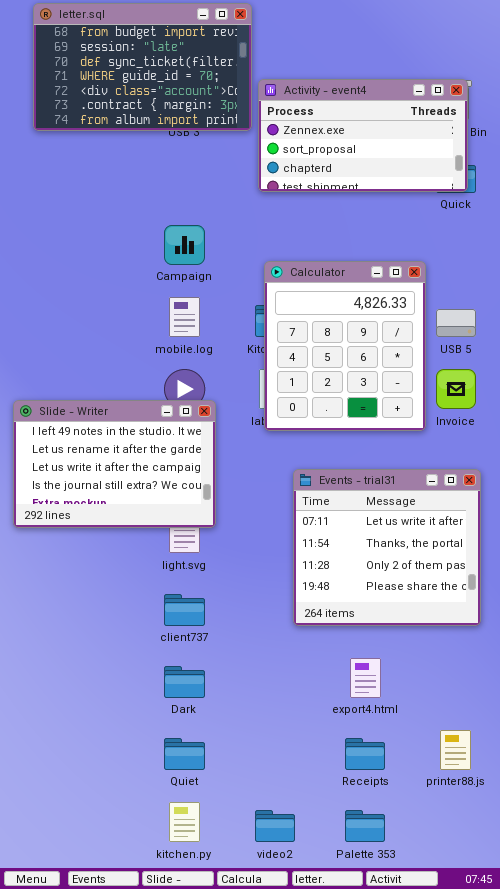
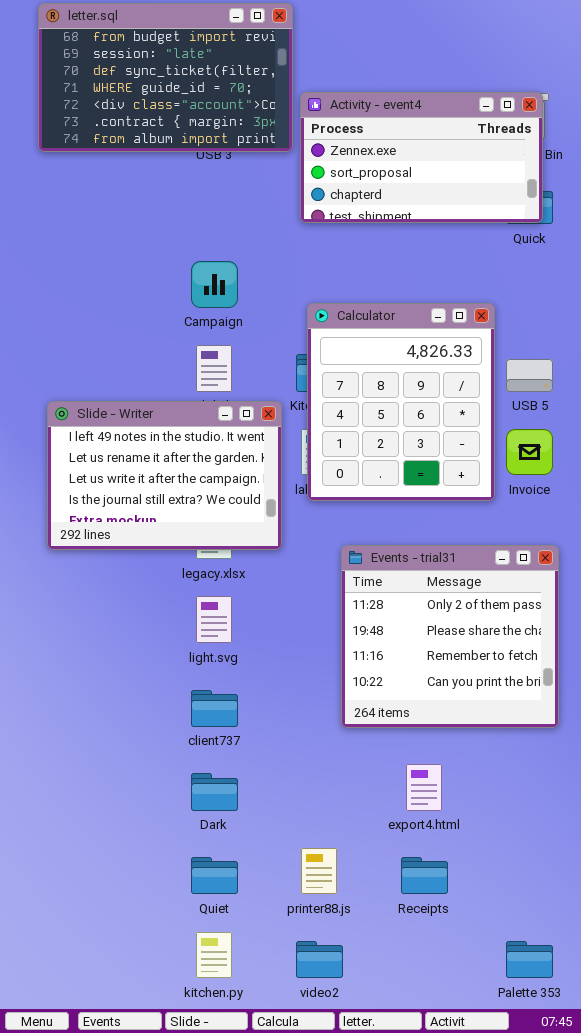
Slide - Writer: [13,400,216,528] -> [47,401,282,550], moved
Events - trial31: [293,469,481,626] -> [341,545,559,728], scrolled down 2 rows
printer88.js: [440,730,471,770] -> [301,848,337,894], moved
Palette 353: [345,810,385,842] -> [506,941,553,978], moved

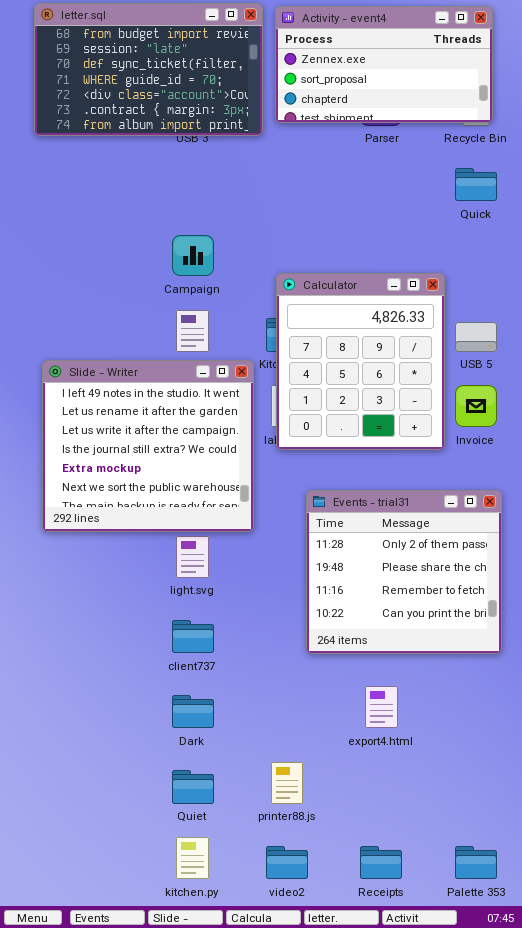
Activity - event4: [300,92,543,223] -> [275,6,493,123], moved
Slide - Writer: [47,401,282,550] -> [42,360,254,532], resized
Receipts: [401,857,448,894] -> [360,846,402,879], moved

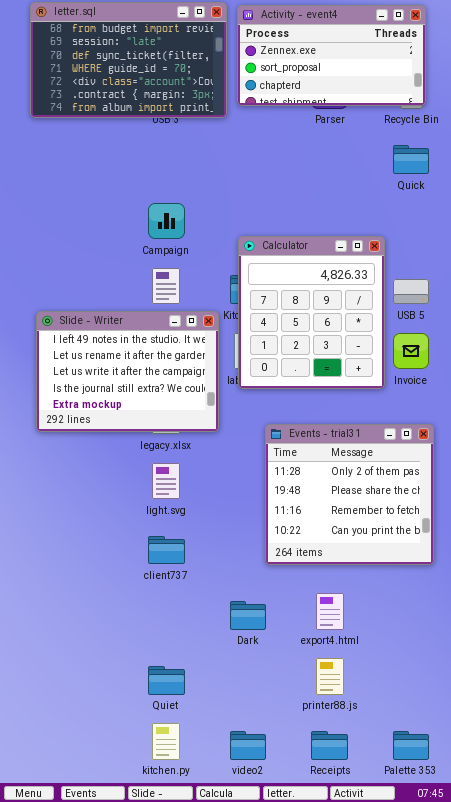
Slide - Writer: [42,360,254,532] -> [36,311,219,432], resized
Dark: [172,695,214,728] -> [230,601,266,630], moved
printer88.js: [271,762,303,804] -> [316,658,344,695], moved

